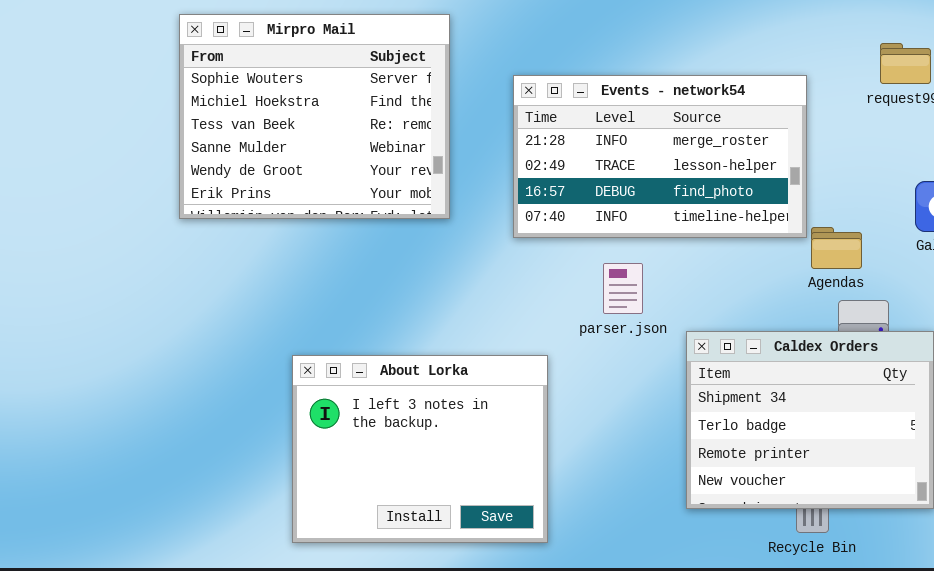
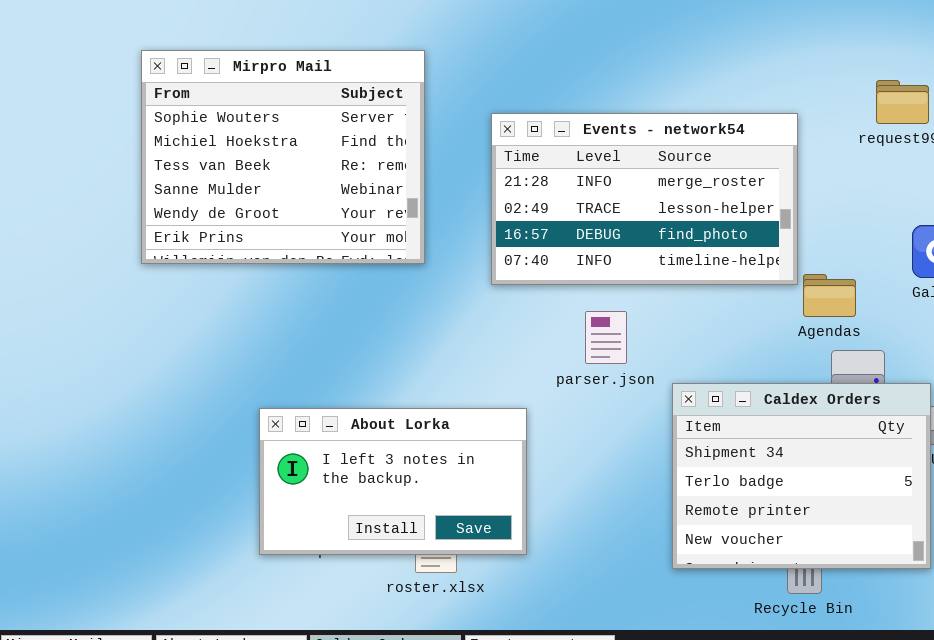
About Lorka: [292,355,548,543] -> [259,408,527,555], resized

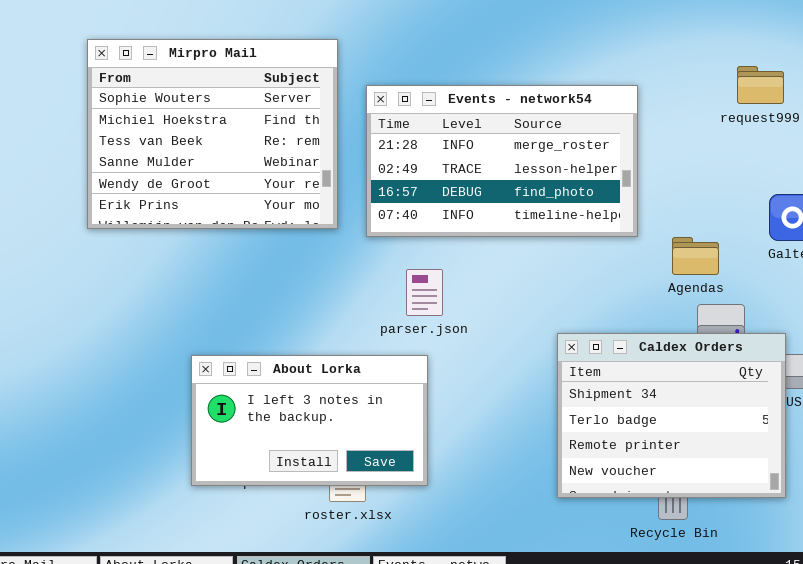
Events - network54: [491,113,798,285] -> [366,85,638,237], moved
parser.json: [585,311,627,364] -> [406,269,443,316], moved

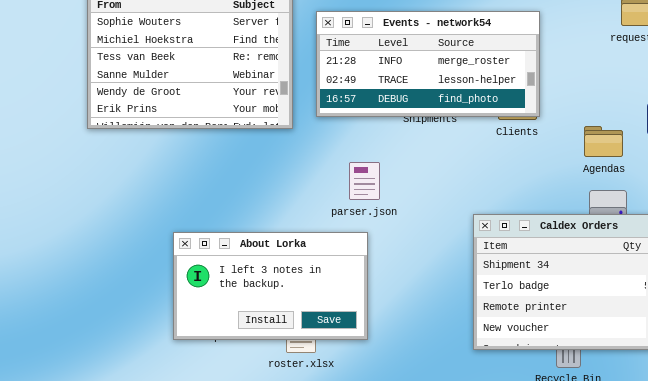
Events - network54: [366,85,638,237] -> [316,11,540,117], resized
Agendas: [672,237,719,275] -> [584,126,623,157], moved

